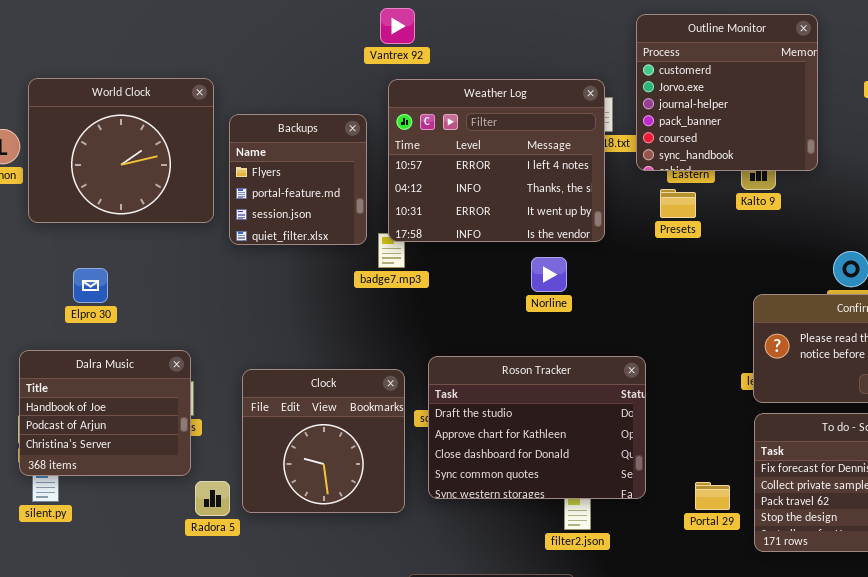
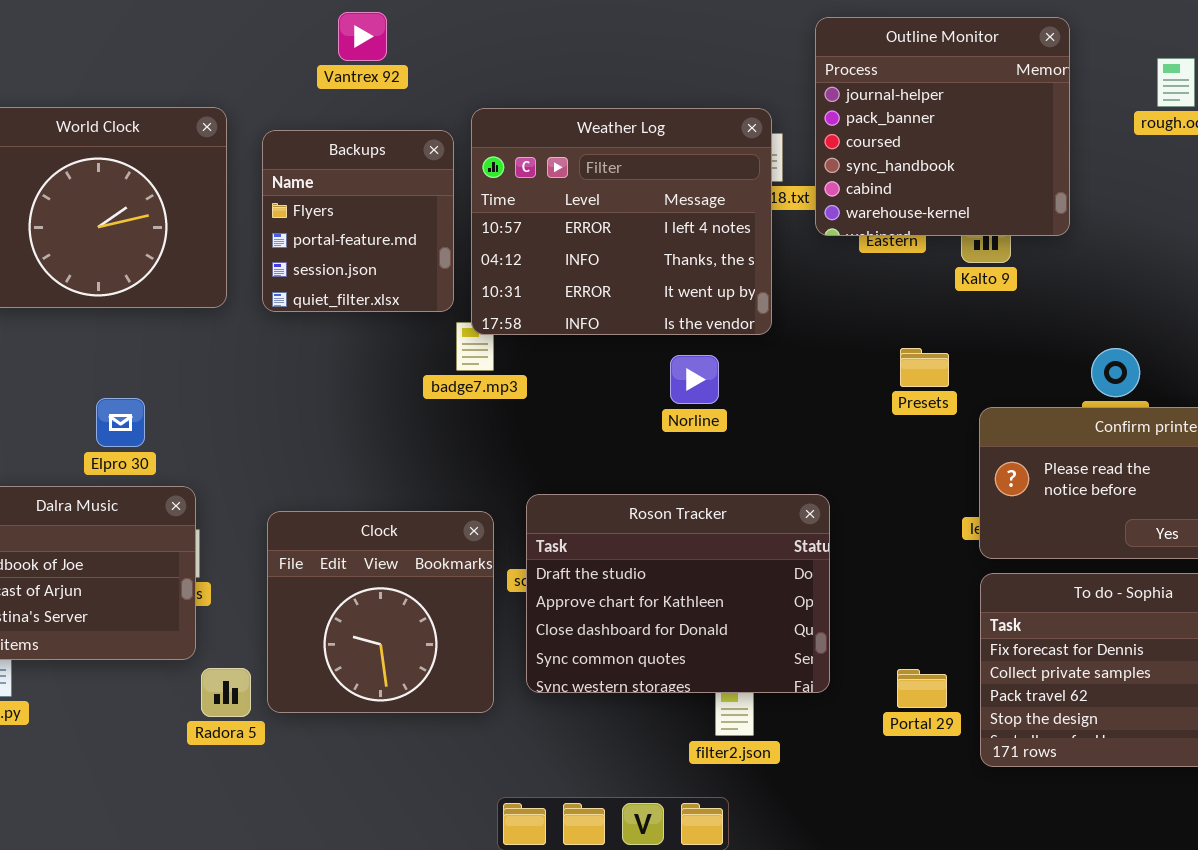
Vantrex 92: [380,8,415,44] -> [338,12,387,61], moved
Outline Monitor: [636,14,818,171] -> [815,17,1070,236], scrolled down 2 rows
Backups: [229,114,367,245] -> [262,130,454,312], moved
Presets: [660,189,696,218] -> [900,348,949,387], moved
Elpro 30: [73,268,108,303] -> [96,398,145,447], moved

